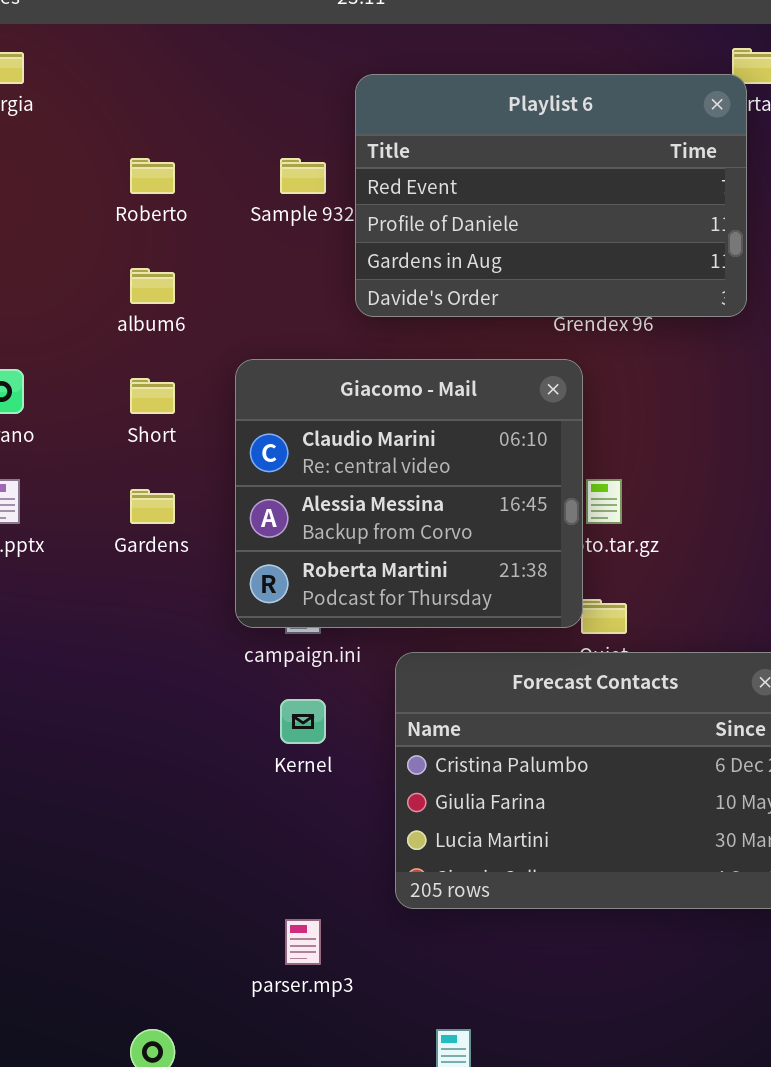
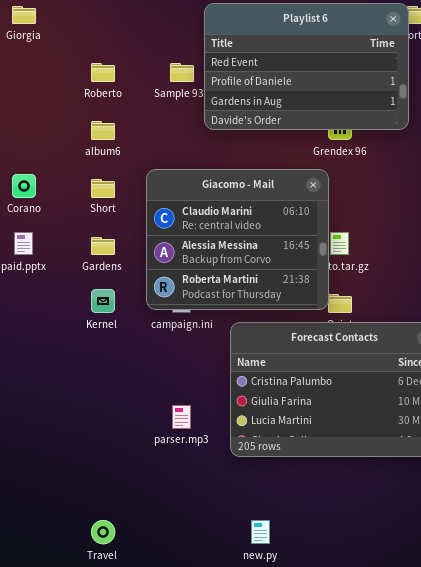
Playlist 6: [355,74,747,317] -> [204,3,409,130], moved
Kernel: [280,699,326,744] -> [91,289,115,313], moved
parser.mp3: [285,919,321,965] -> [172,405,191,429], moved

